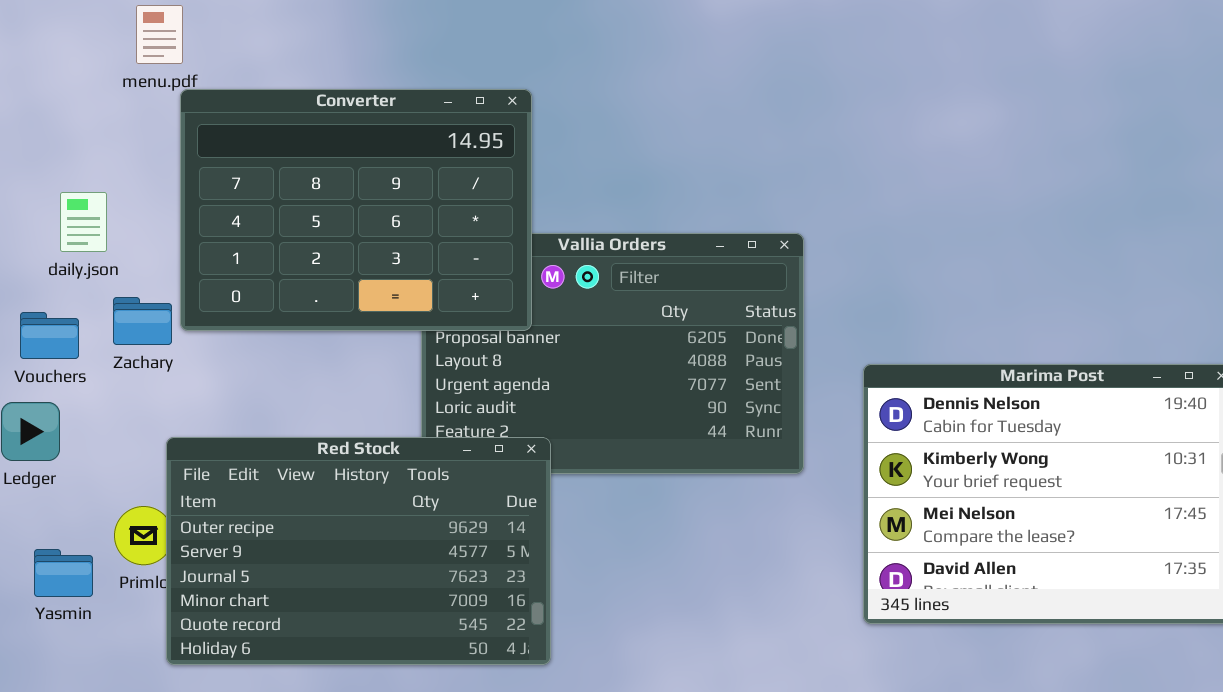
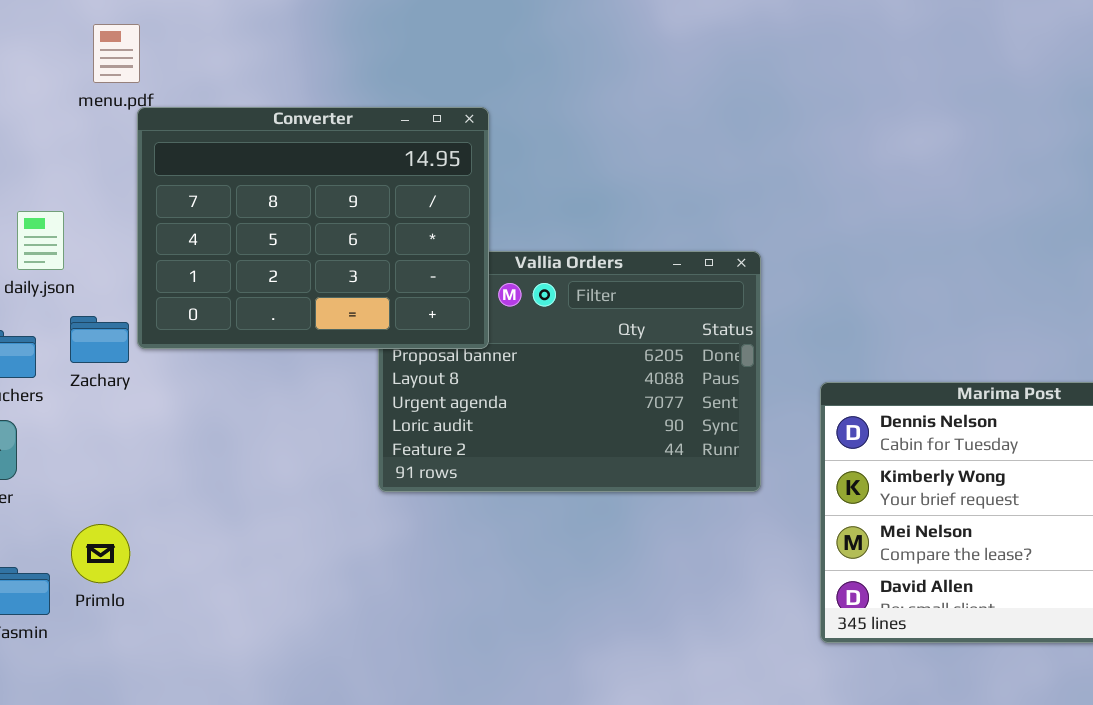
Red Stock: [166,437,551,665] -> none, closed

